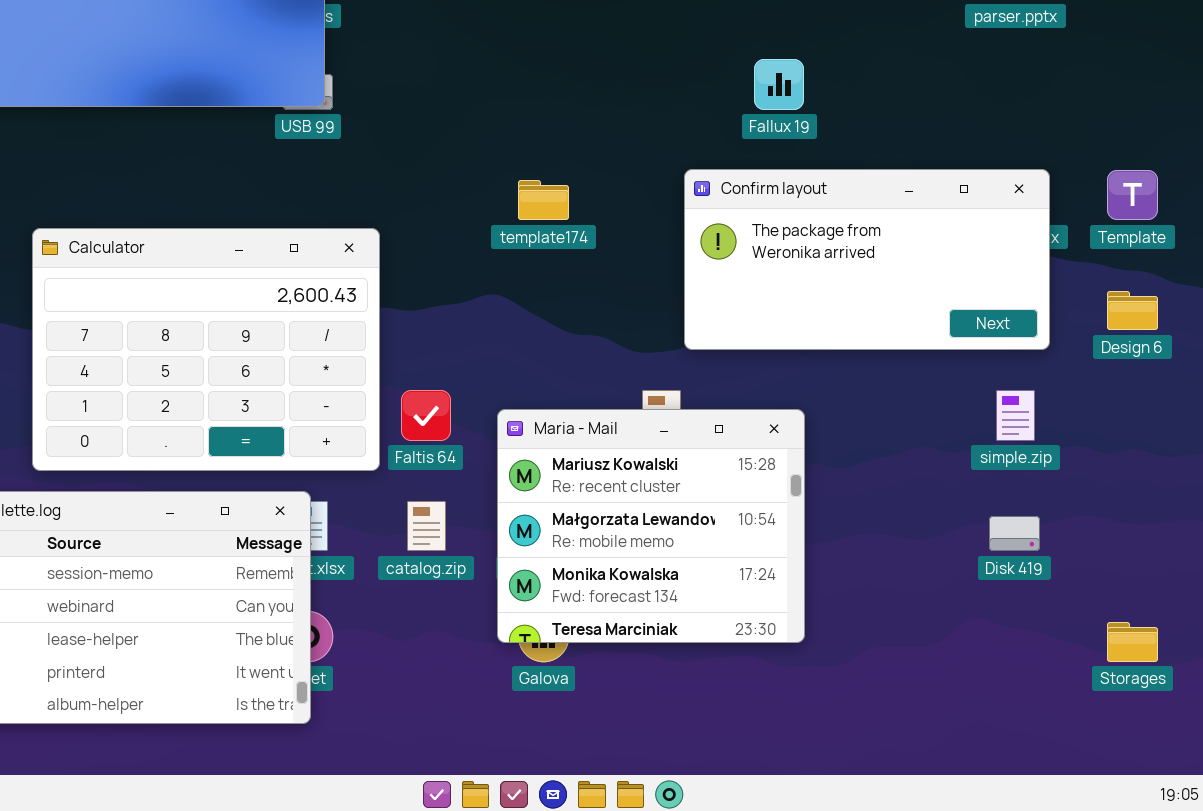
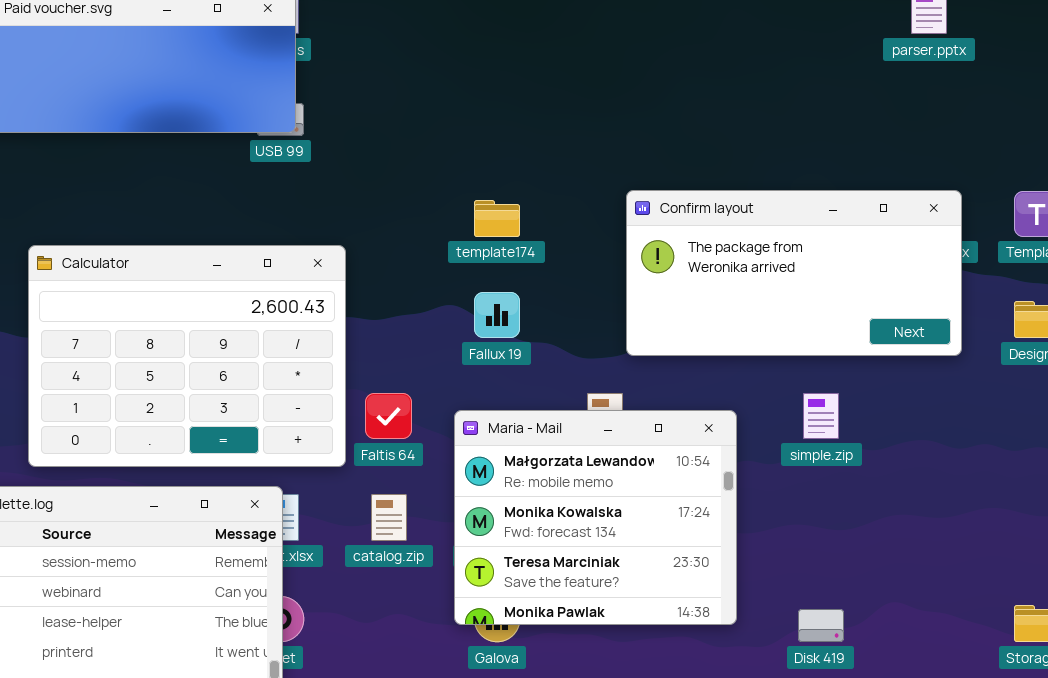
Fallux 19: [754,59,804,110] -> [474,292,520,338], moved
simple.zip: [996,390,1035,441] -> [803,393,839,439], moved
Maria - Mail: [497,409,805,643] -> [454,410,737,625], scrolled down 1 row
Disk 419: [989,516,1040,551] -> [798,609,844,642], moved

